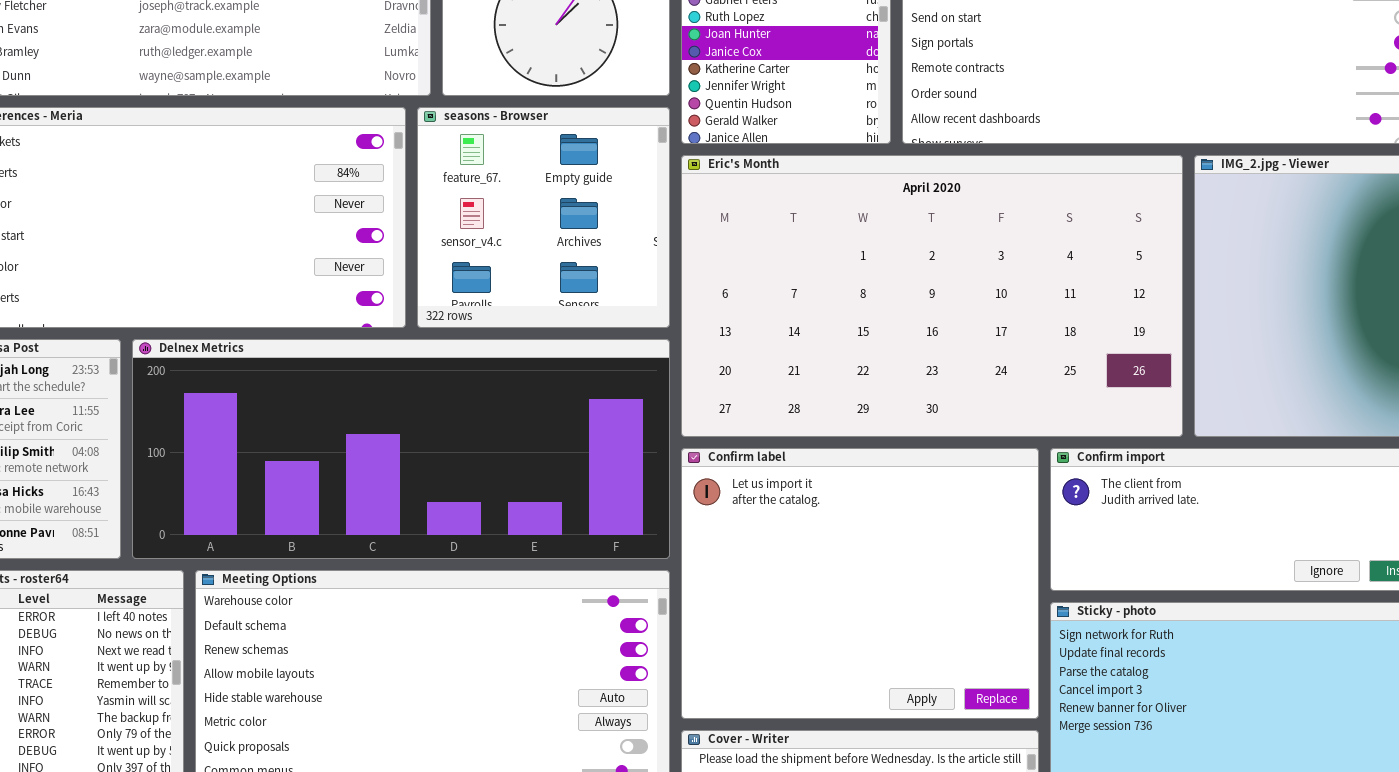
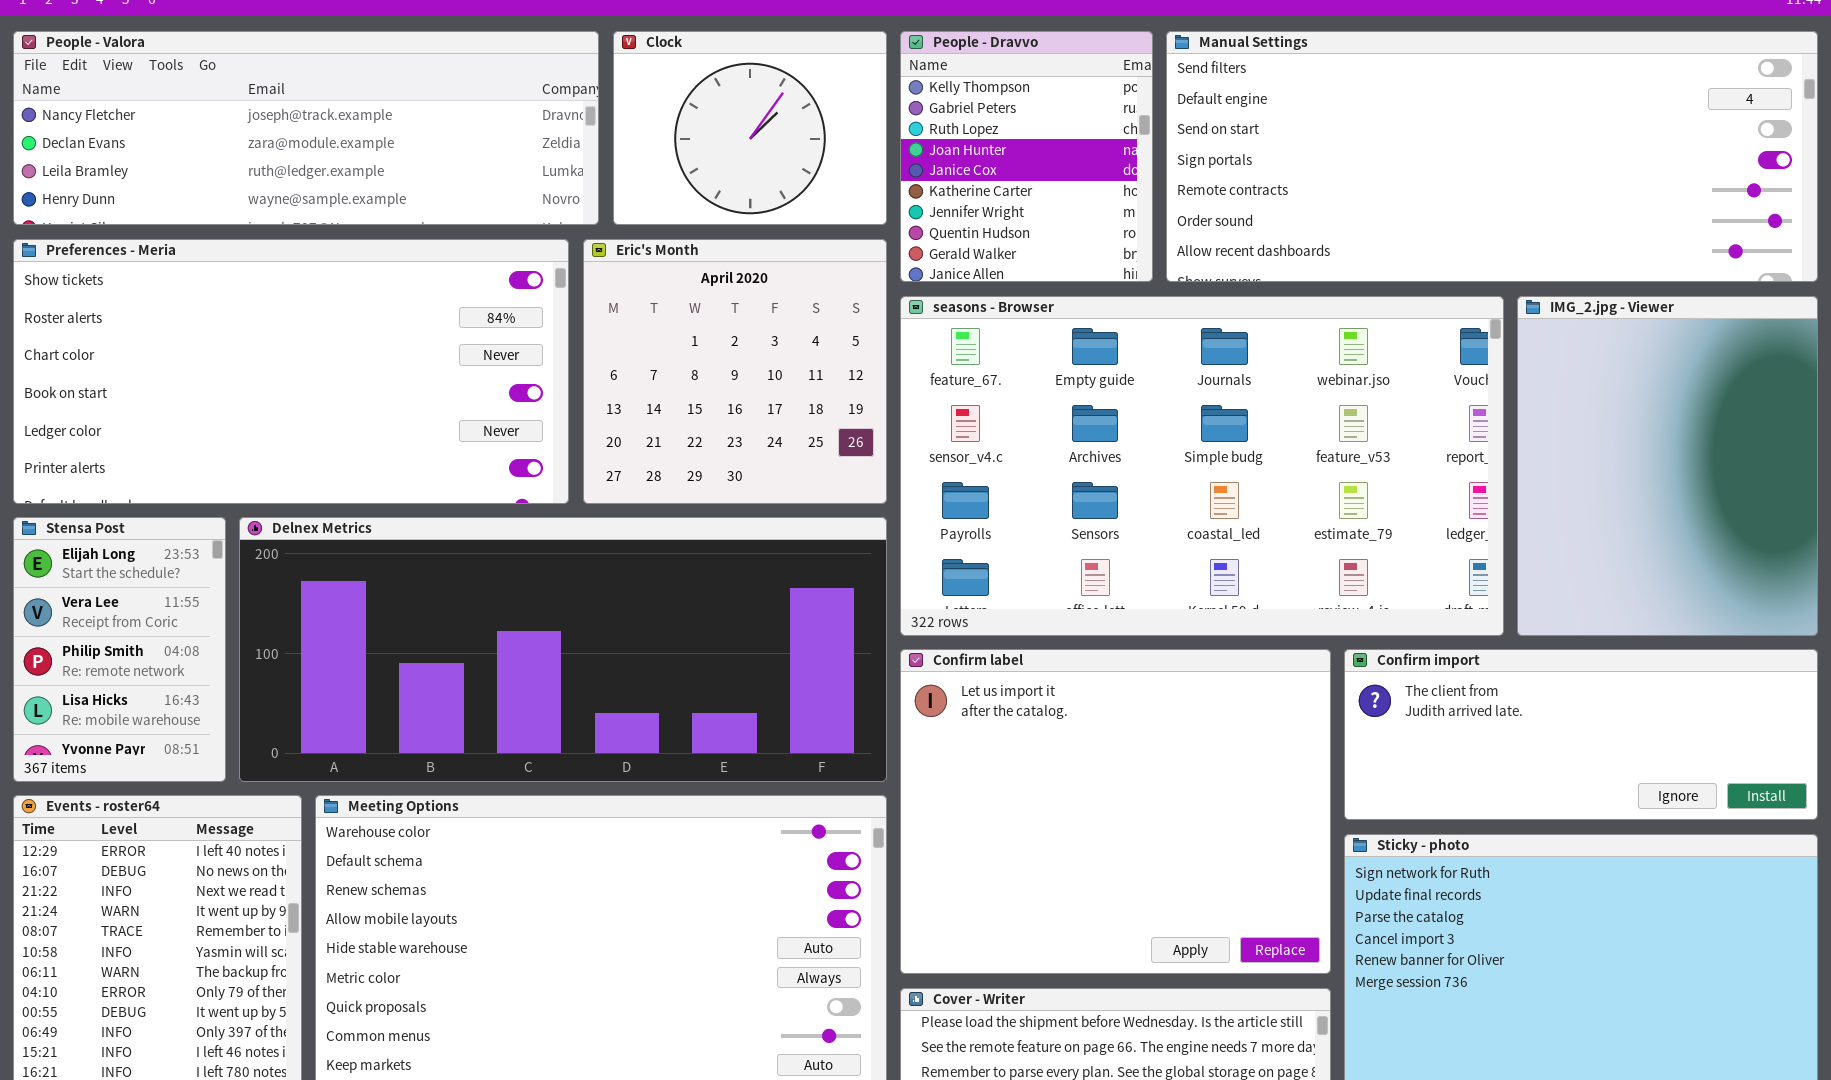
seasons - Browser: [417,107,670,328] -> [900,296,1504,636], moved, resized
Eric's Month: [681,155,1183,437] -> [583,239,887,504], moved, resized

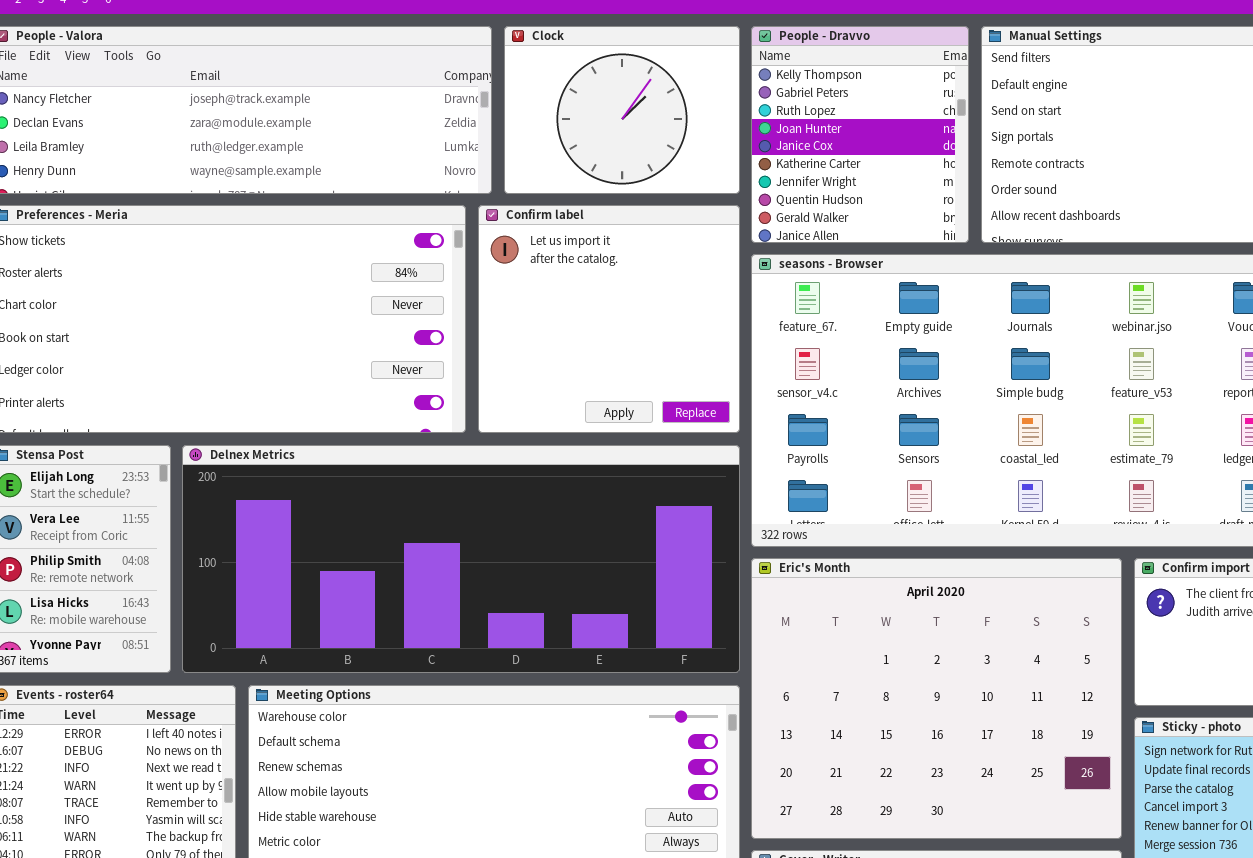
Eric's Month: [583,239,887,504] -> [751,558,1122,839], moved, resized
Confirm label: [900,649,1331,974] -> [478,205,740,433], moved, resized

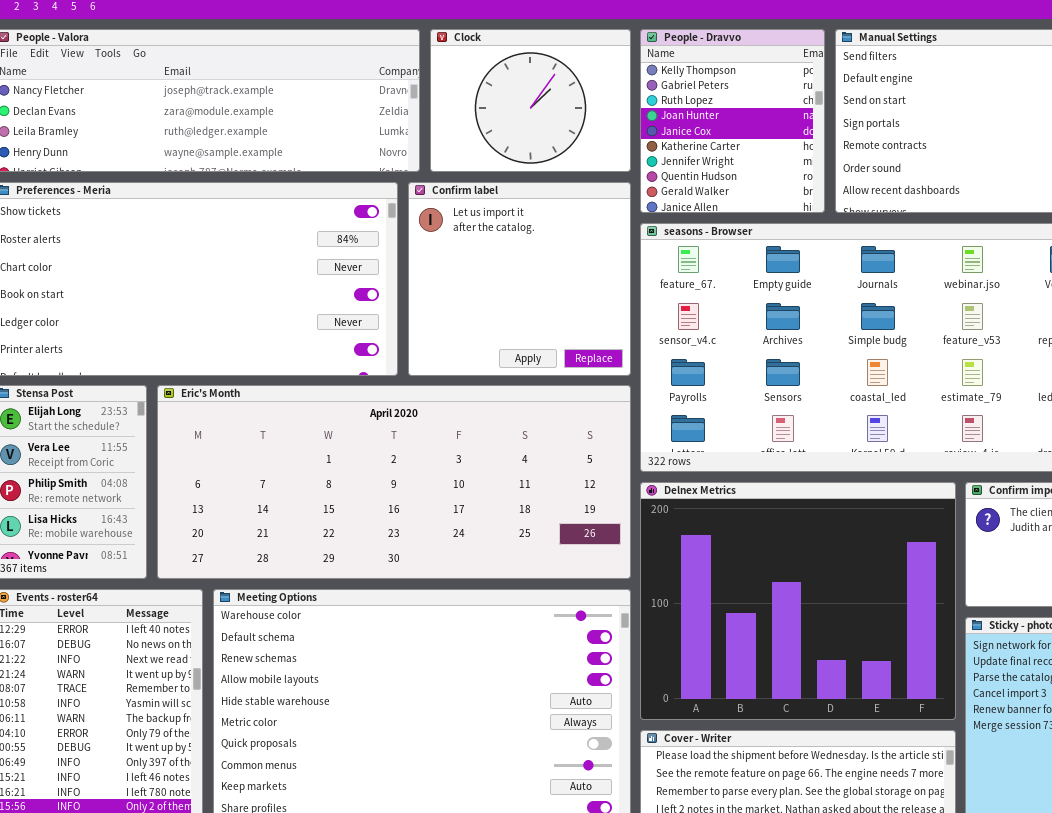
Delnex Metrics: [182,445,740,673] -> [640,482,956,720], moved, resized
Eric's Month: [751,558,1122,839] -> [157,385,631,579], moved, resized

